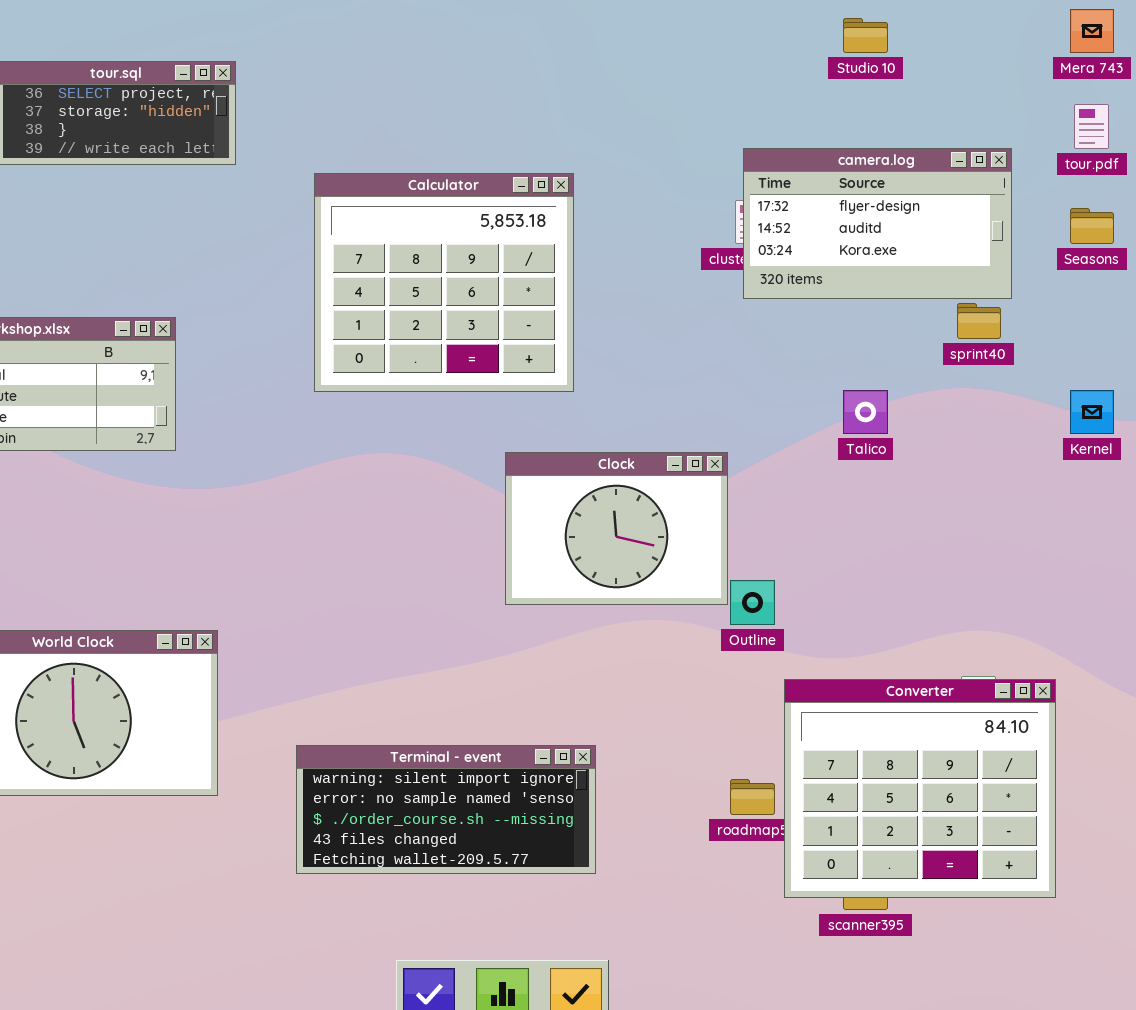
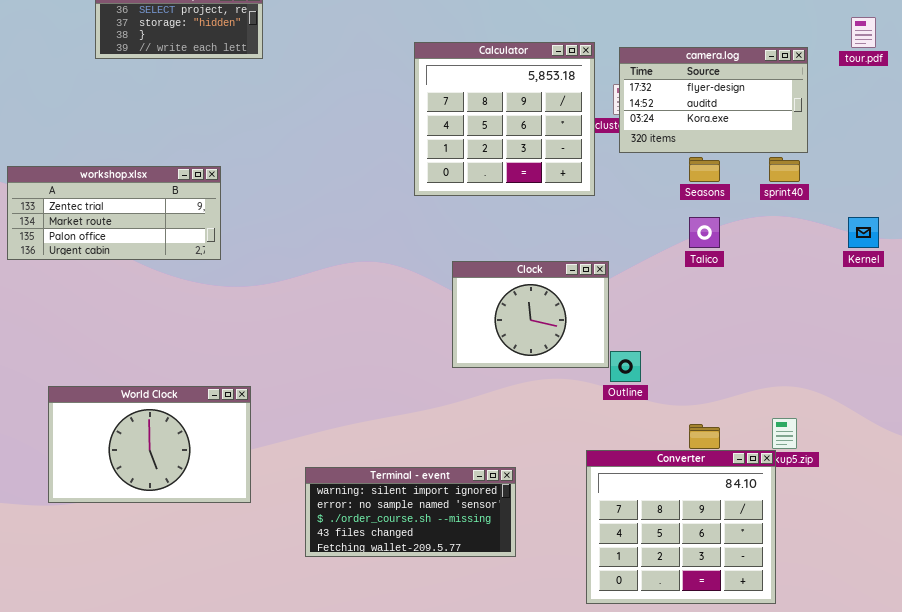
Calculator: [314,173,574,392] -> [414,42,595,196], moved
Seasons: [1070,208,1114,244] -> [689,157,720,182], moved
Converter: [784,679,1056,898] -> [586,450,776,604], moved

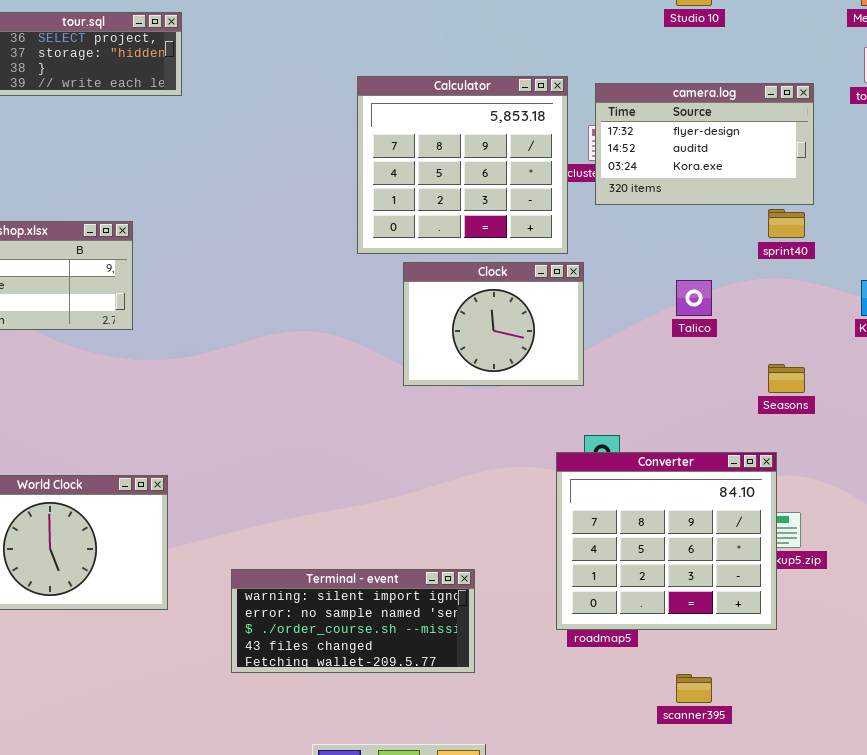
Seasons: [689,157,720,182] -> [768,364,805,393], moved
Clock: [452,261,609,368] -> [403,262,584,386], moved
Converter: [586,450,776,604] -> [556,452,777,630], moved

